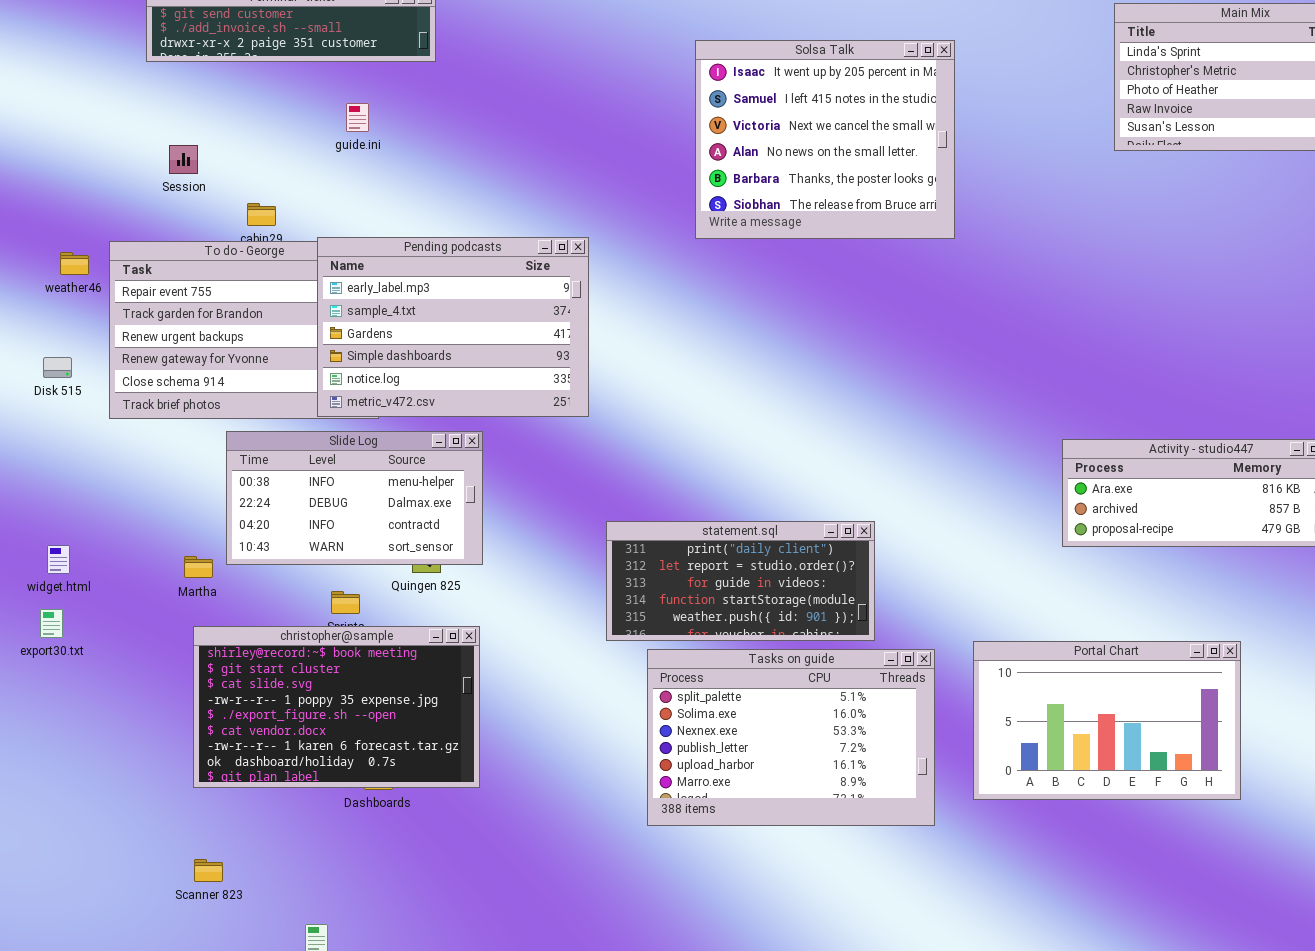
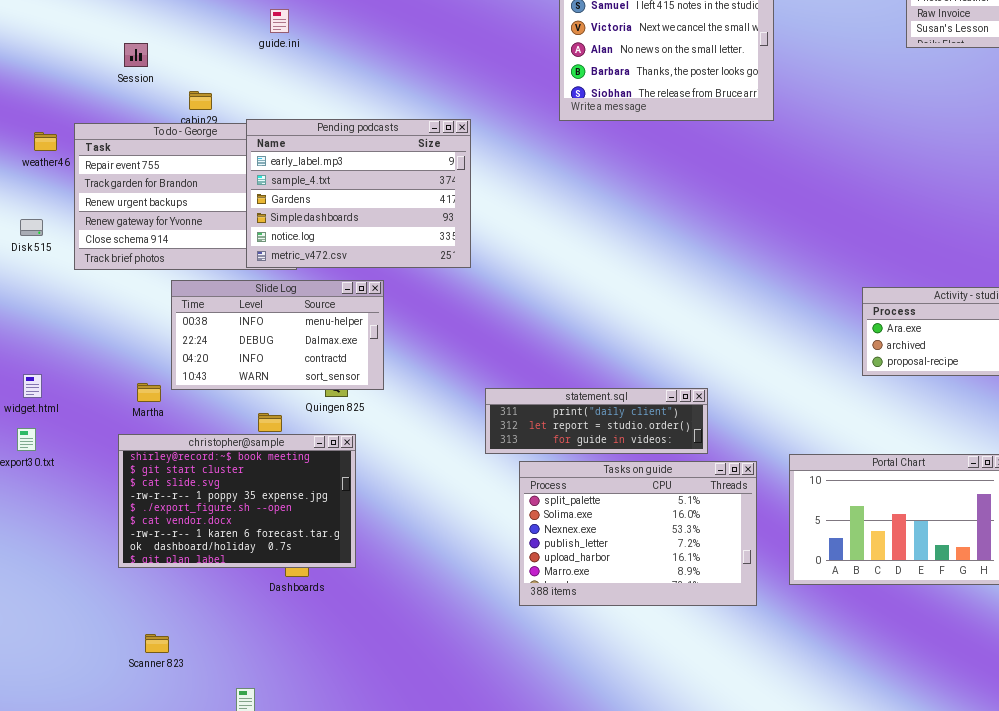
statement.sql: [606,521,875,641] -> [485,388,708,454], resized
christopher@sample: [193,626,480,788] -> [118,434,356,568], moved

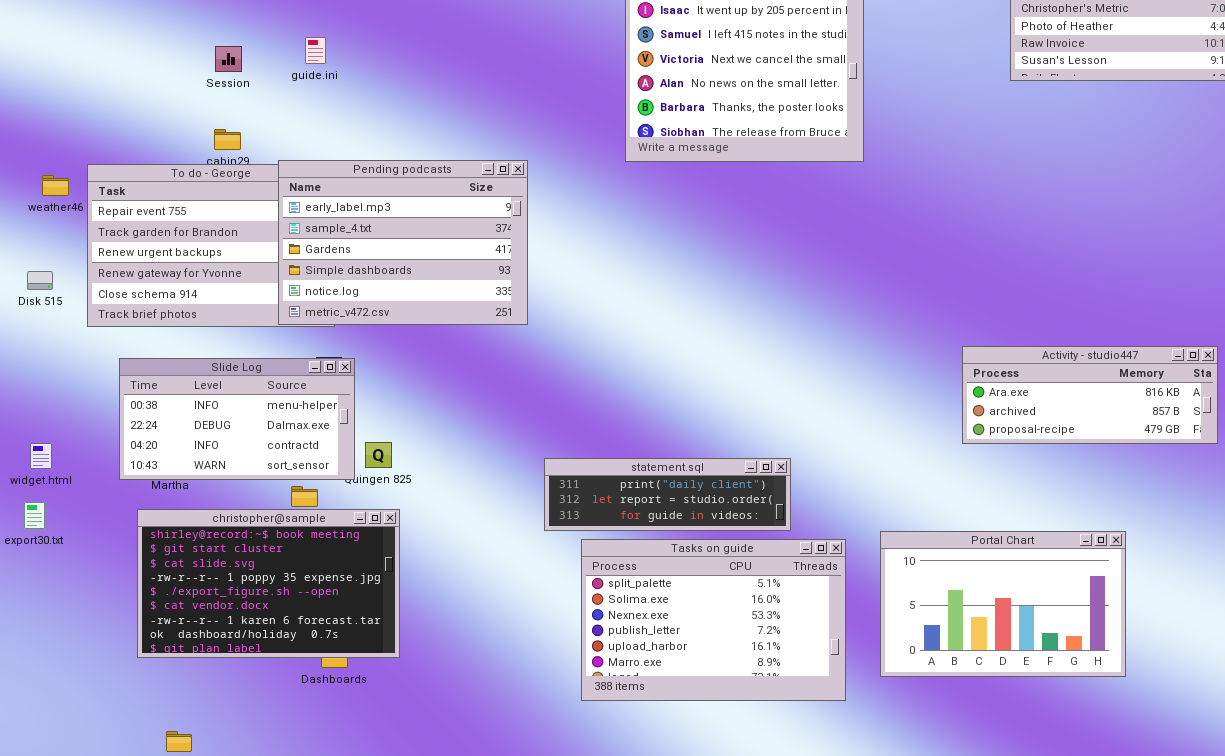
Session: [124,43,148,67] -> [215,46,242,72], moved
Slide Log: [171,280,384,390] -> [119,358,355,480], moved

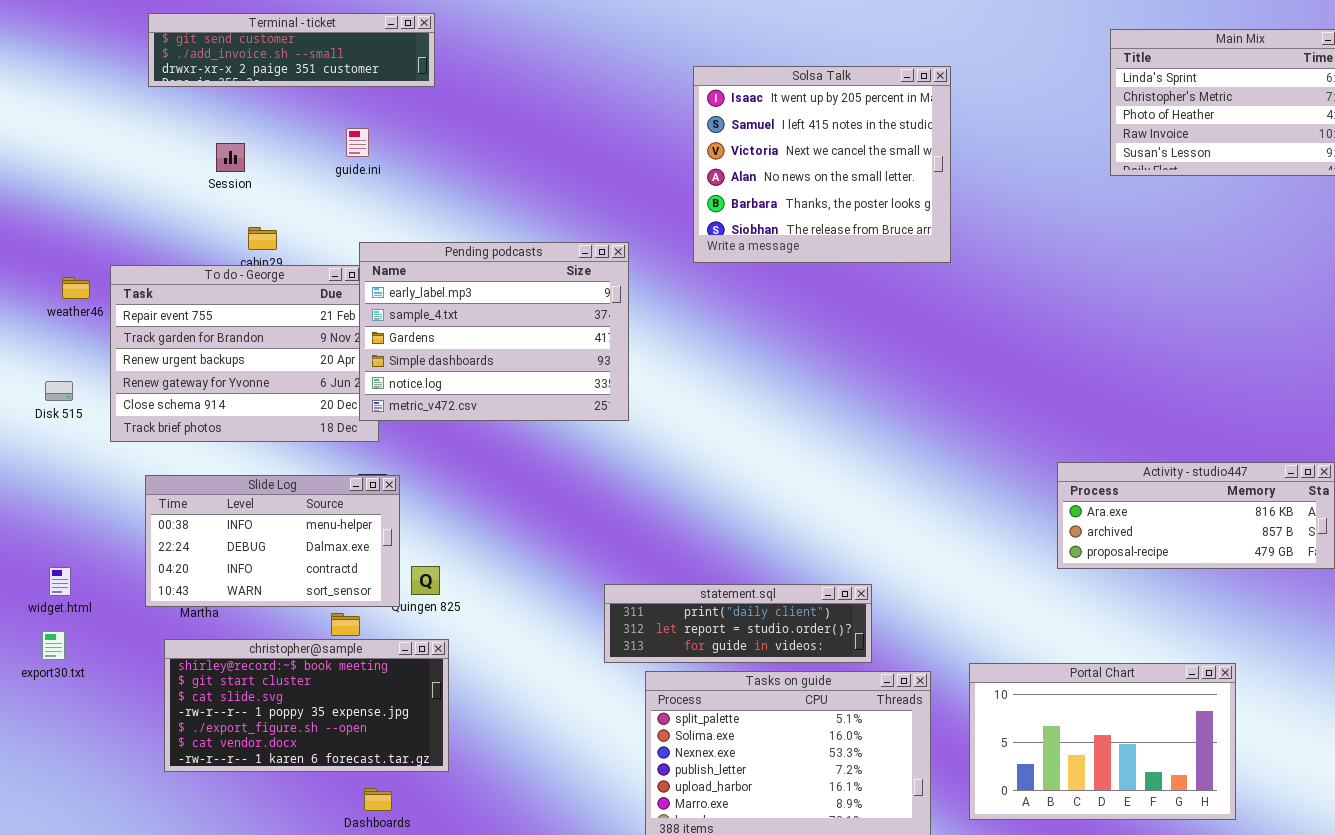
Session: [215,46,242,72] -> [216,143,245,172], moved
Pending podcasts: [278,160,528,325] -> [359,242,629,421], moved
christopher@sample: [137,509,400,658] -> [164,639,449,772], resized

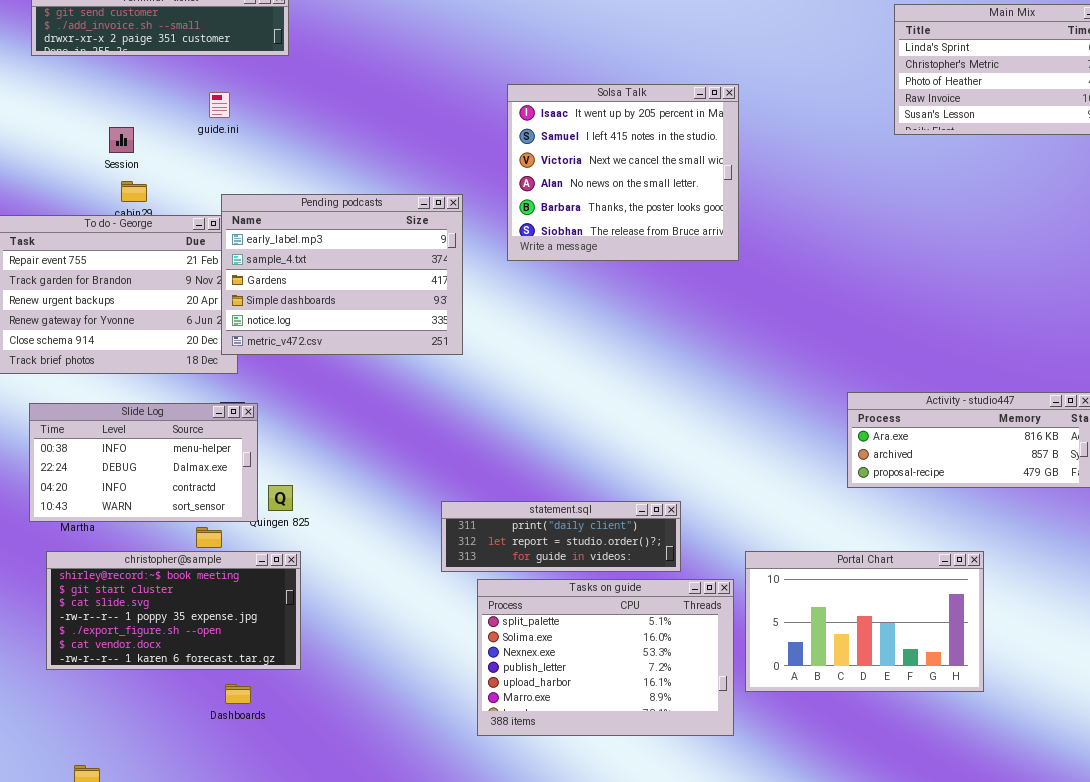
Solsa Talk: [693,66,951,263] -> [507,84,739,261], moved
Session: [216,143,245,172] -> [109,127,134,153], moved
Portal Chart: [969,663,1236,820] -> [745,551,984,692], moved

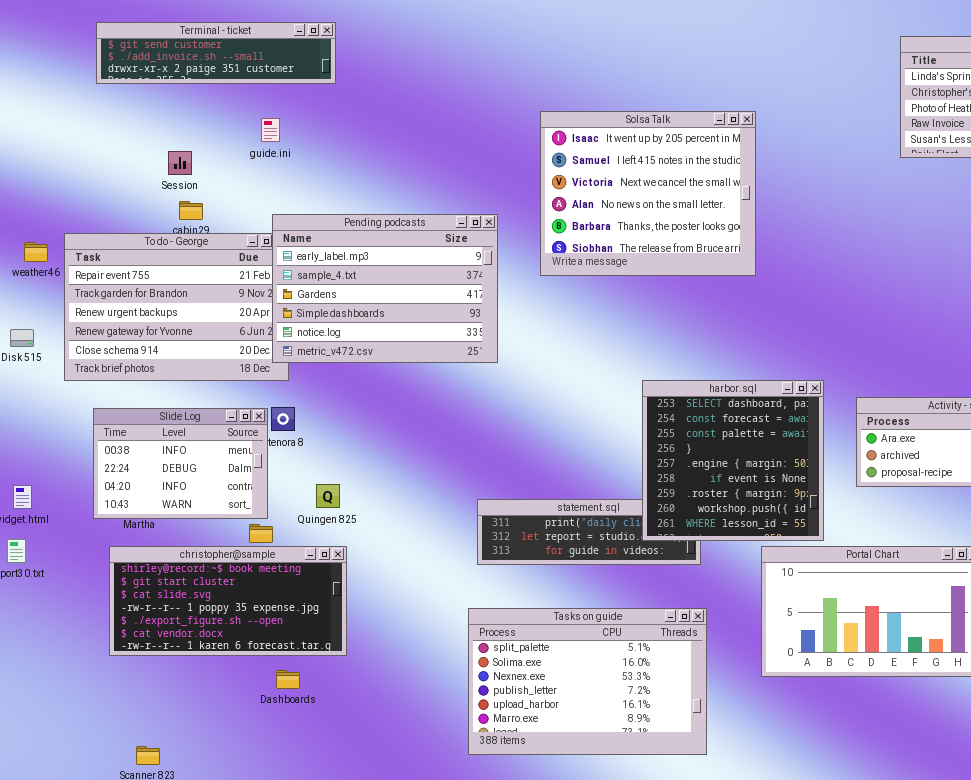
harbor.sql: none -> [642,380,824,541], opened
Slide Log: [29,403,258,522] -> [93,408,268,519], resized
Tasks on guide: [477,579,734,736] -> [468,608,707,755], moved

